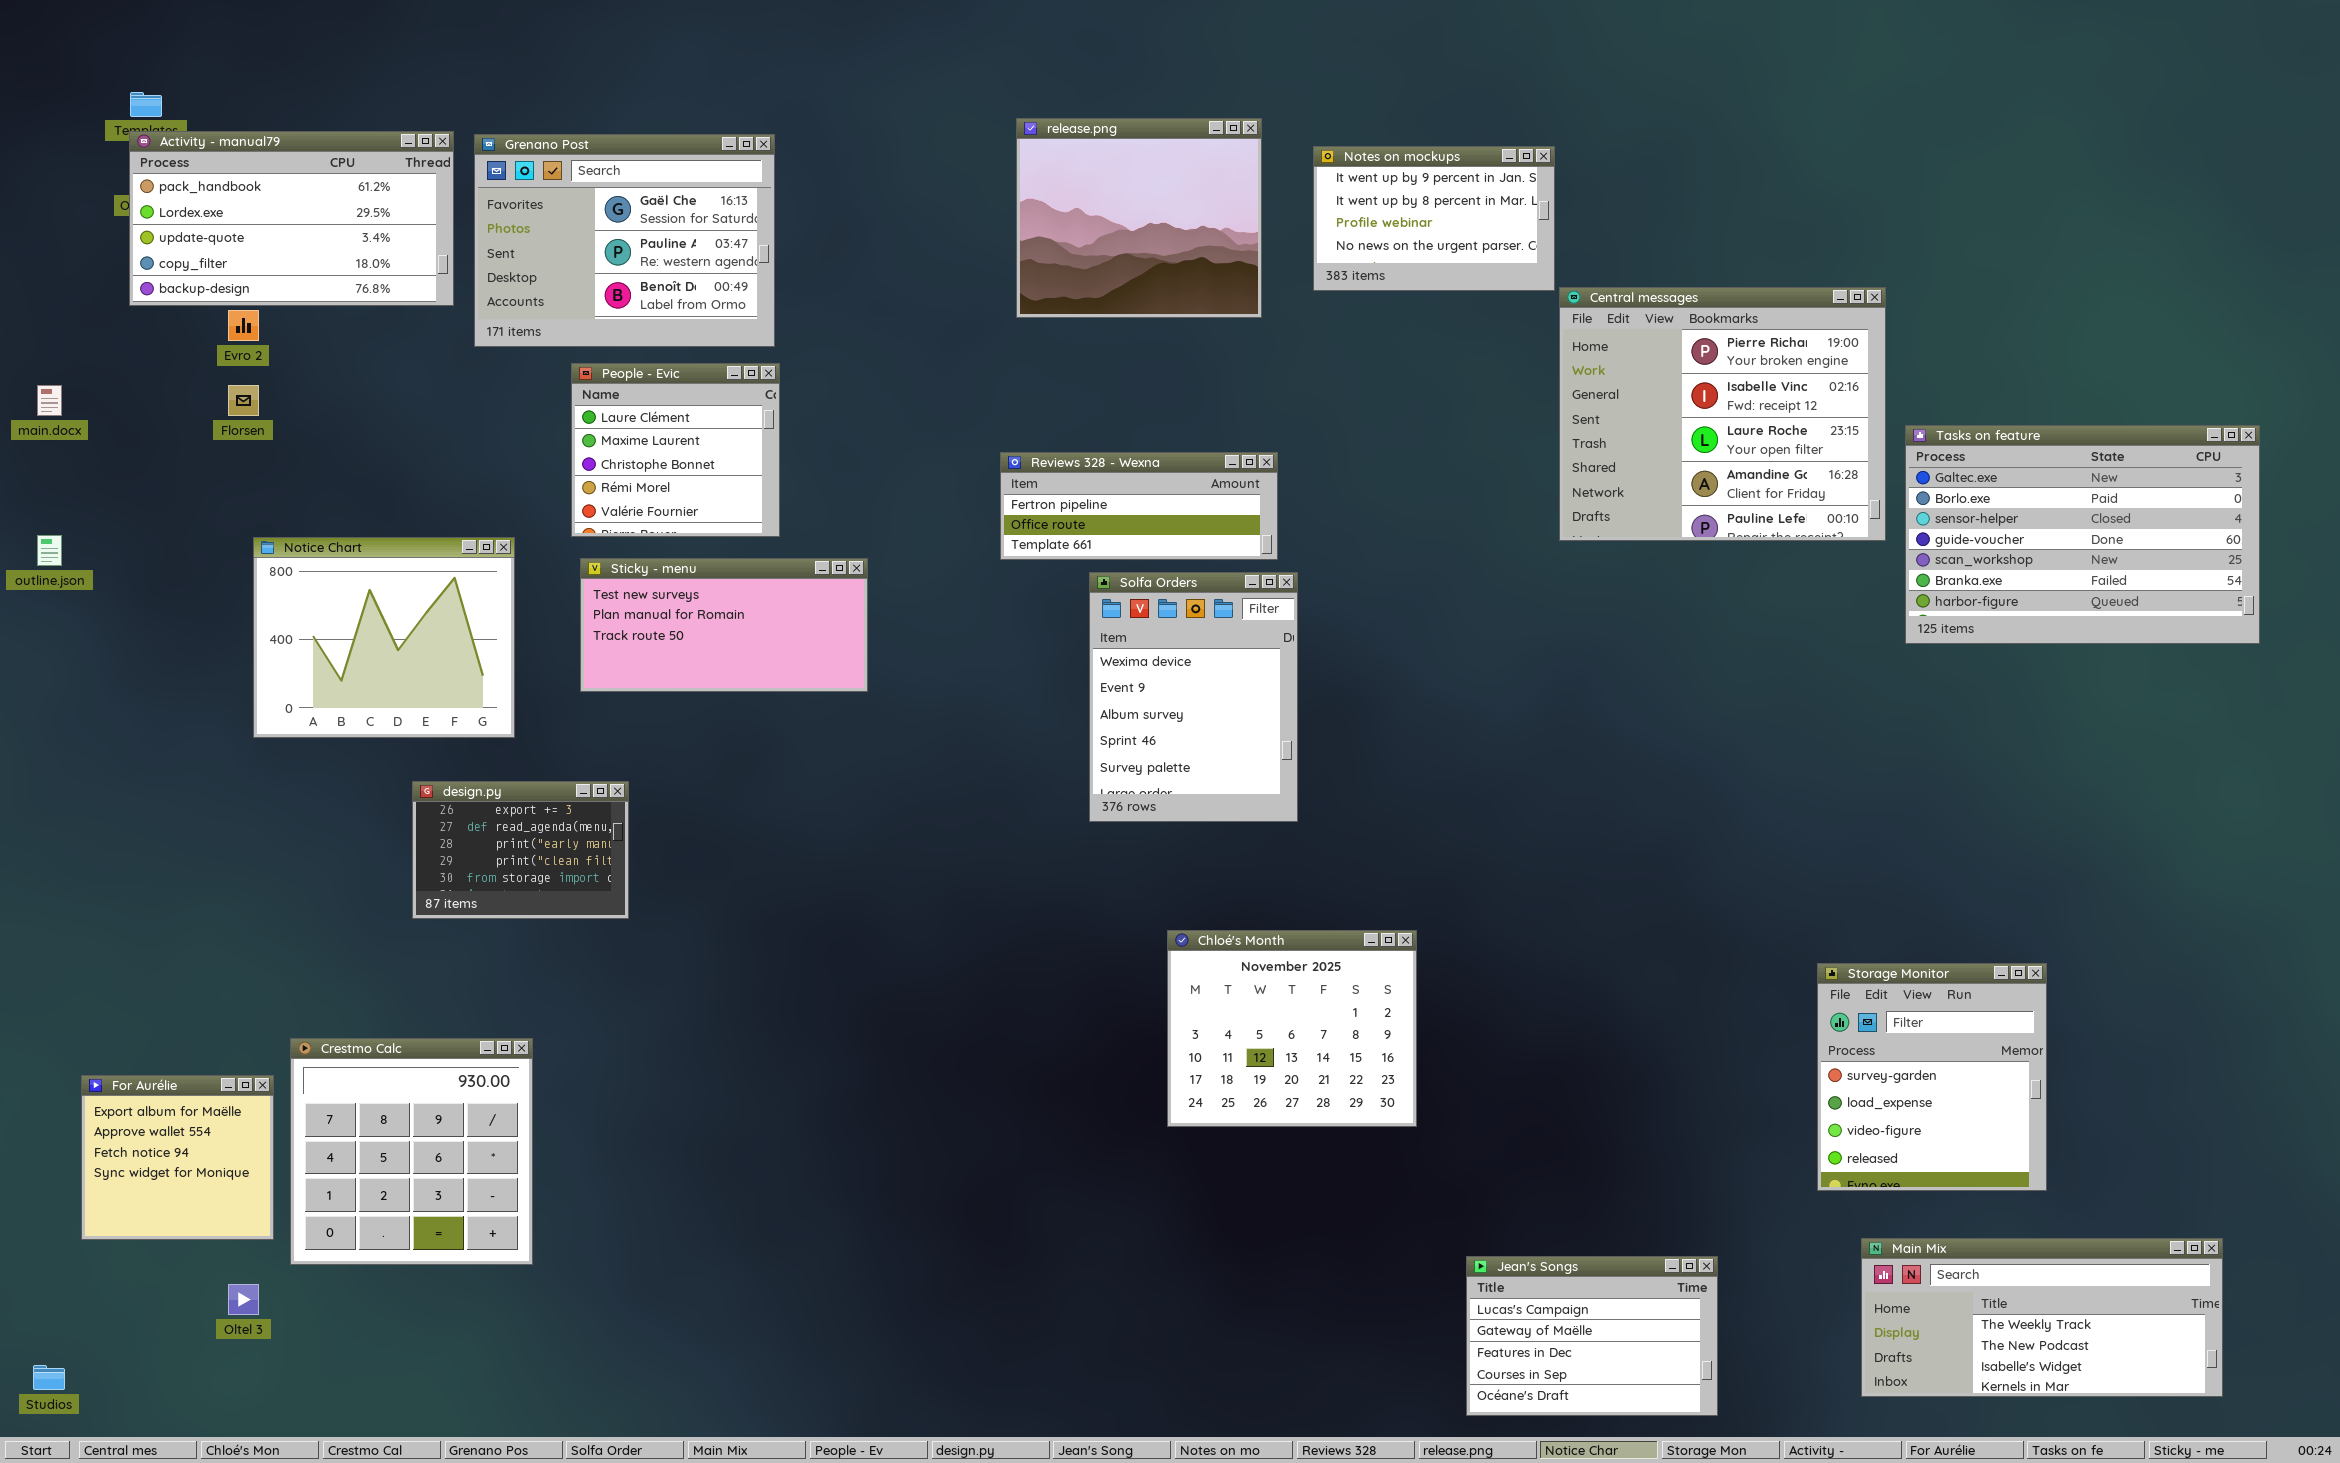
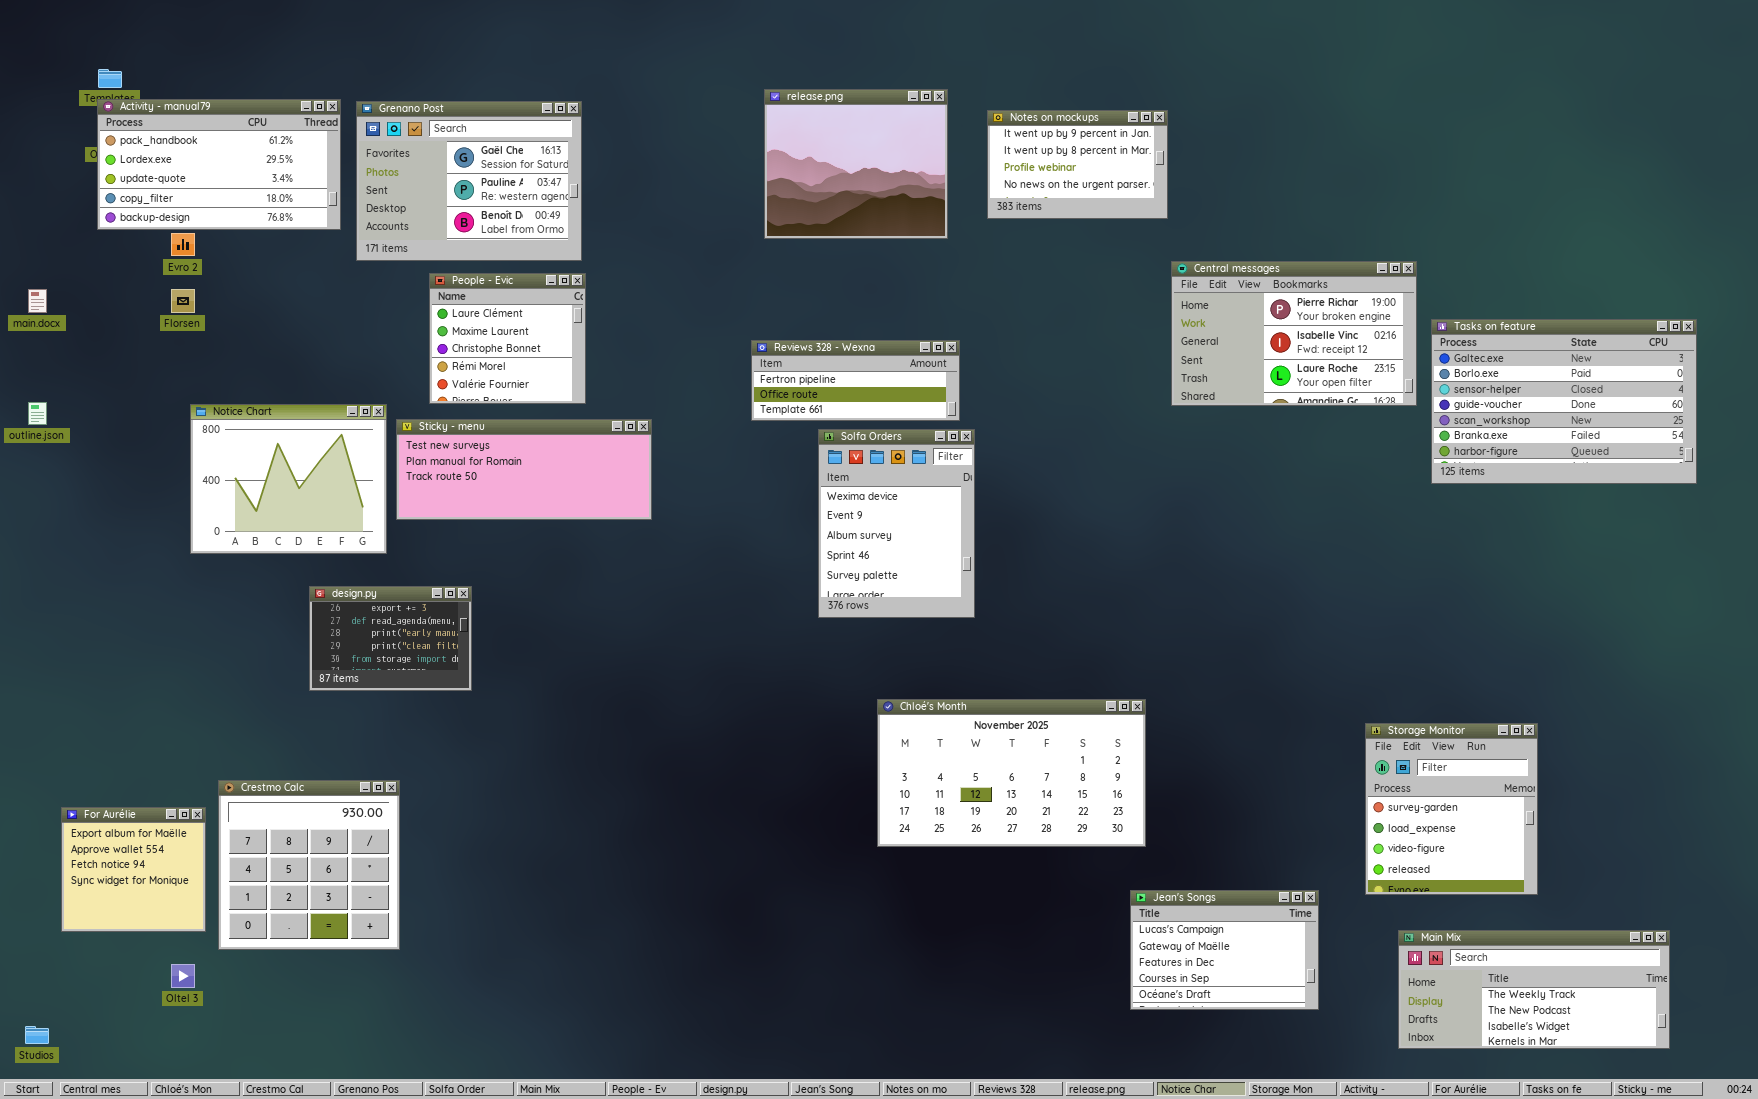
Central messages: [1559,287,1886,541] -> [1171,261,1417,406], resized
Sticky - menu: [580,558,868,692] -> [396,419,652,520], resized
Chloé's Month: [1167,930,1417,1127] -> [877,699,1146,847], resized
Jean's Songs: [1466,1256,1718,1416] -> [1130,890,1319,1010], moved

